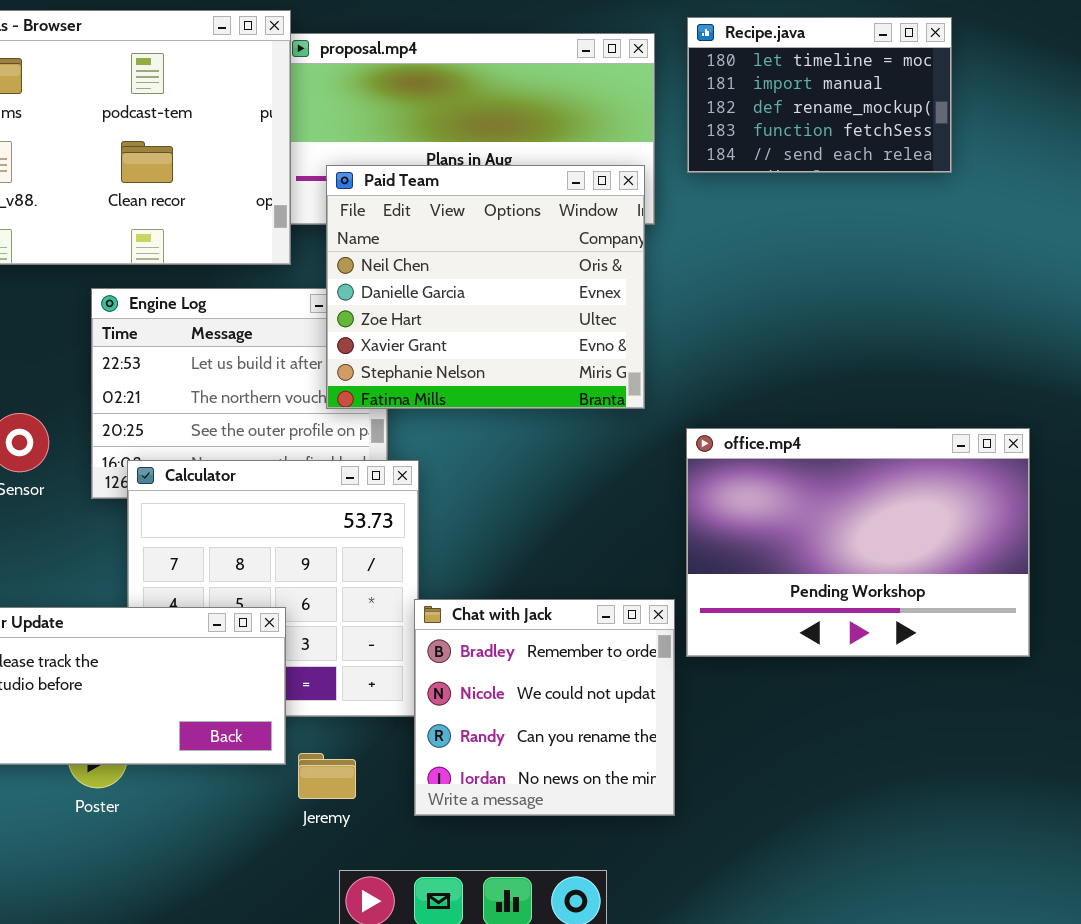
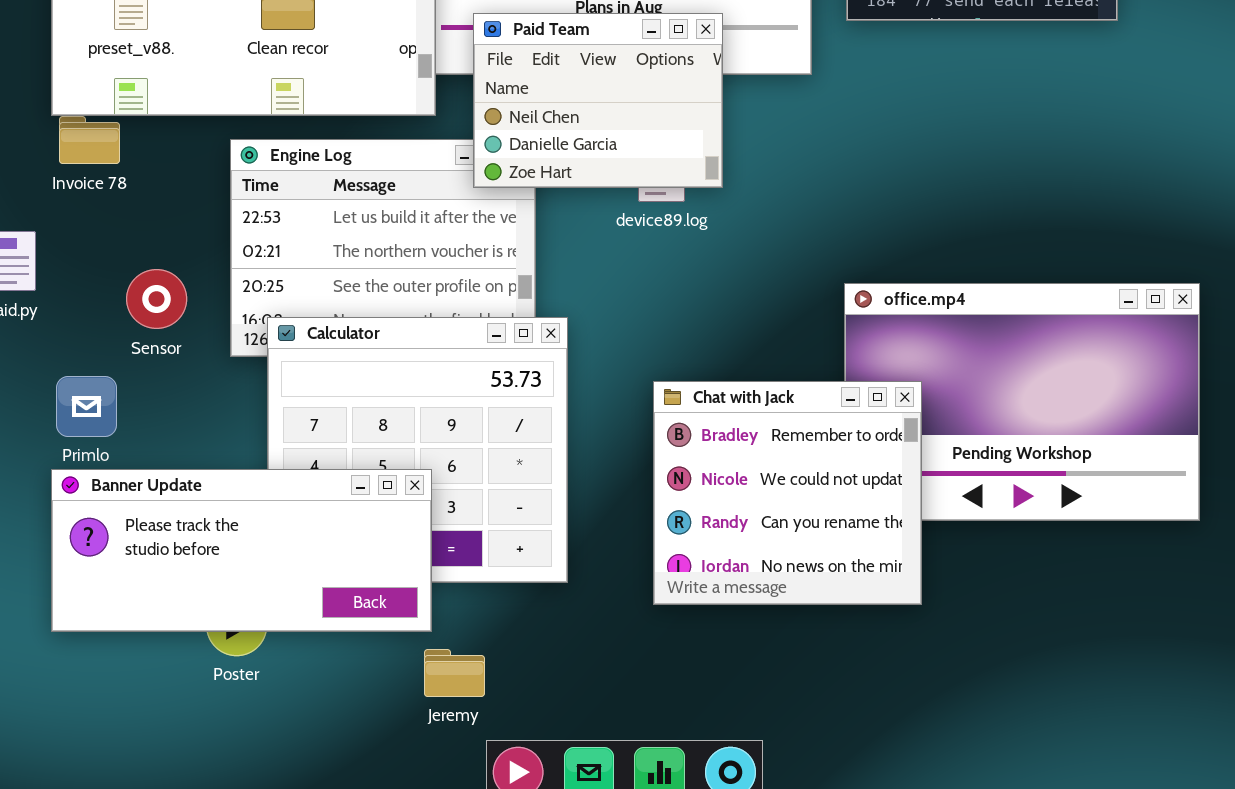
Paid Team: [326,165,645,409] -> [473,13,723,188], resized
Chat with Jack: [414,599,675,816] -> [653,381,922,605], moved
Jeremy: [298,753,356,799] -> [424,649,485,697], moved

